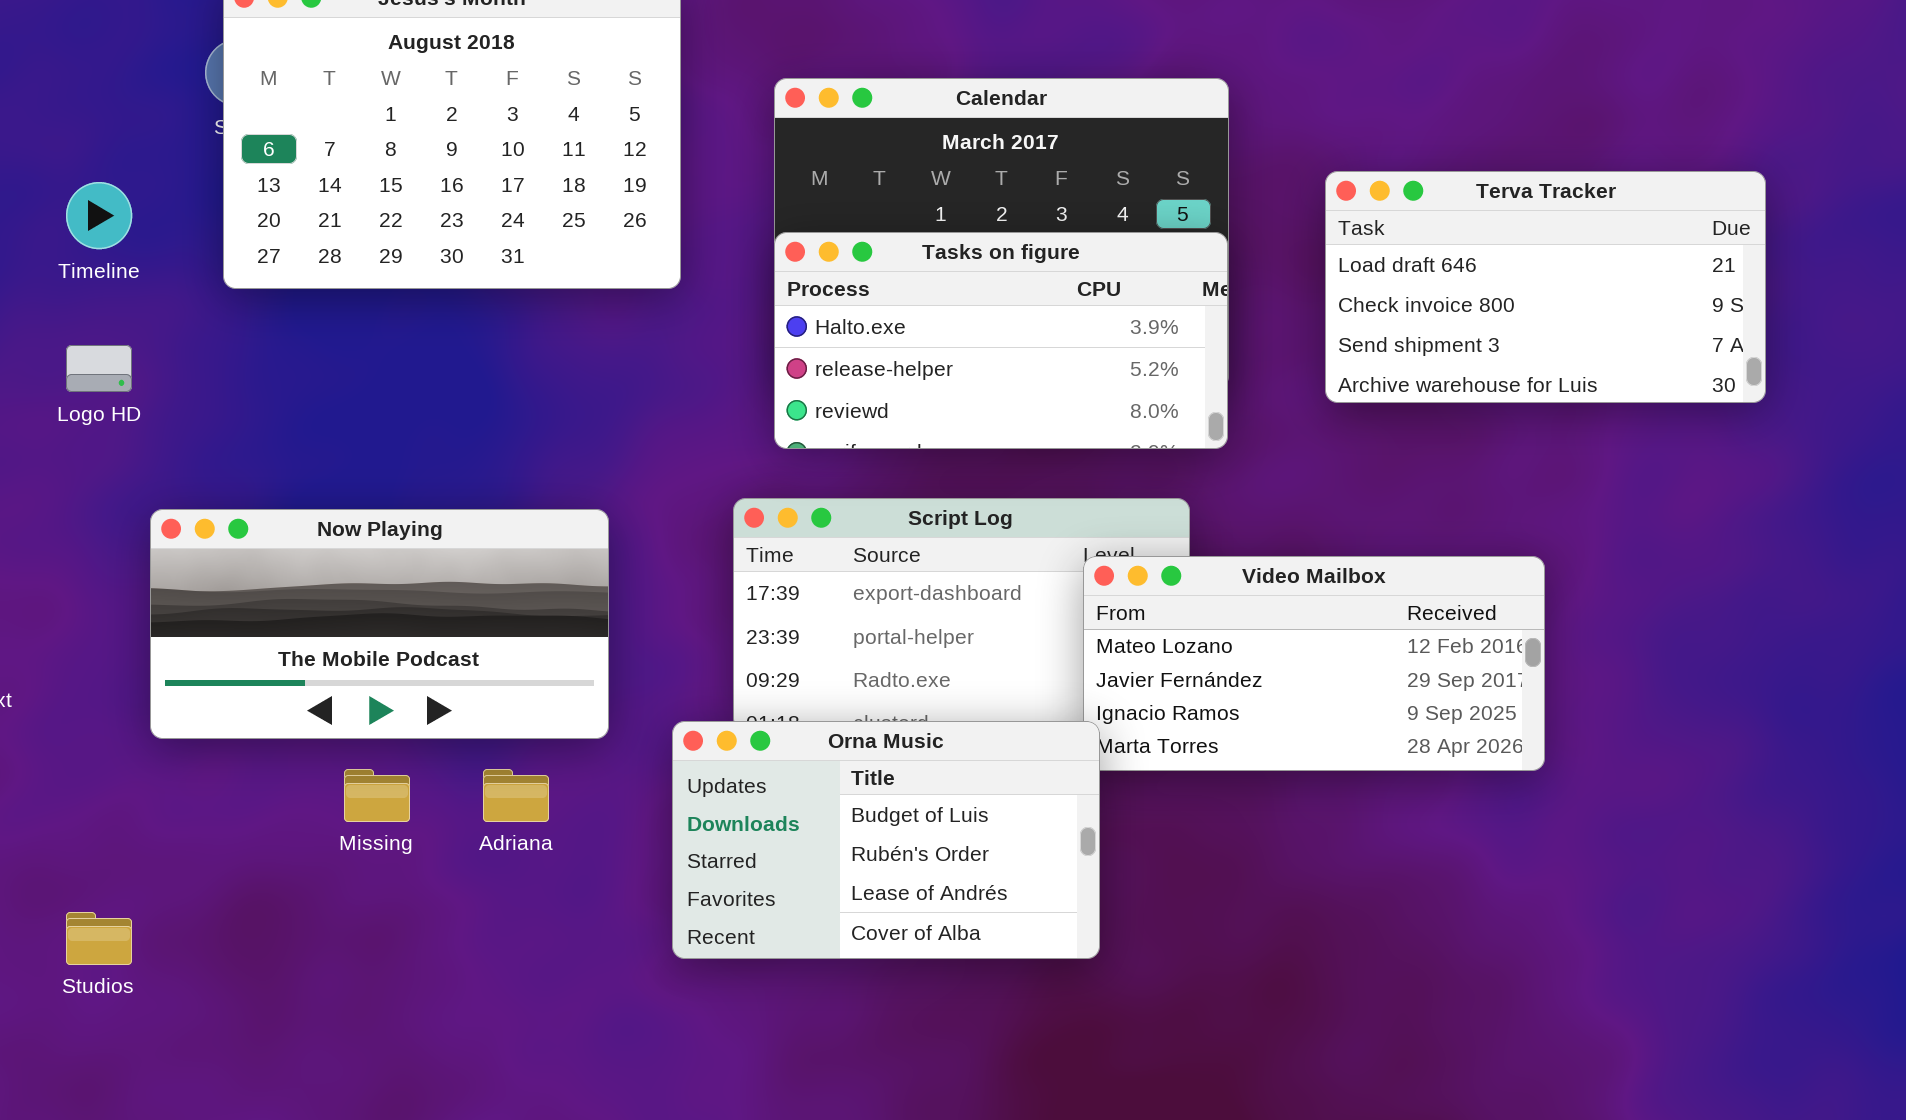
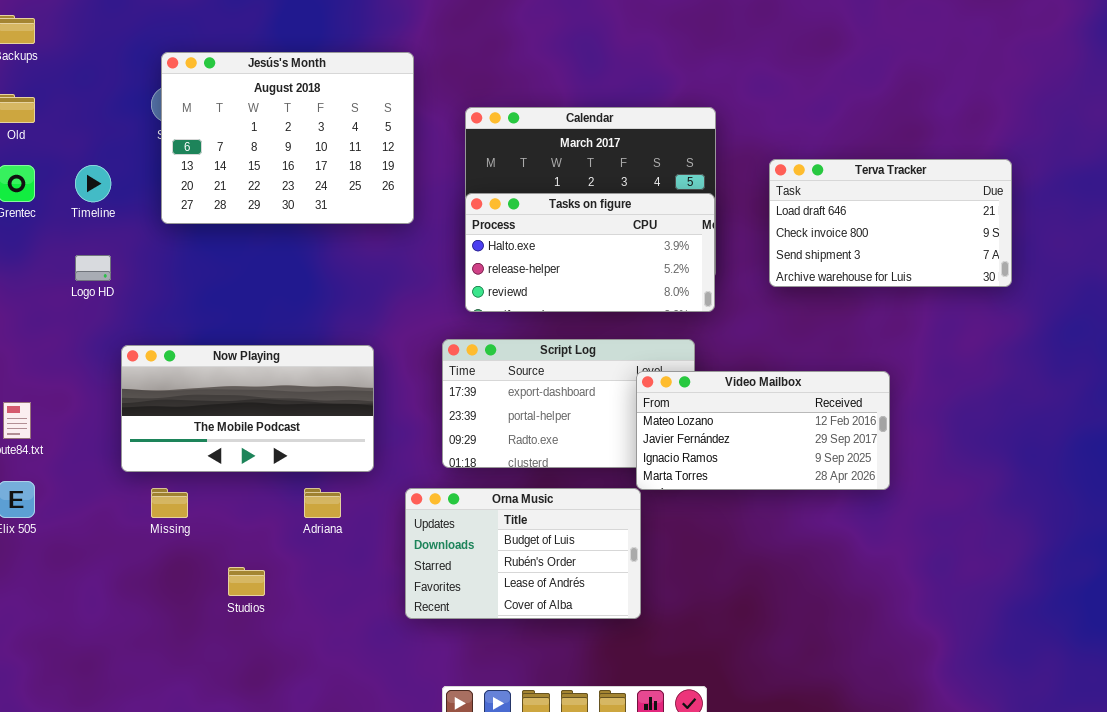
Orna Music: [672,721,1100,959] -> [405,488,641,619], moved
Missing: [344,769,410,822] -> [151,488,188,518], moved
Studios: [66,912,132,965] -> [228,567,265,596], moved

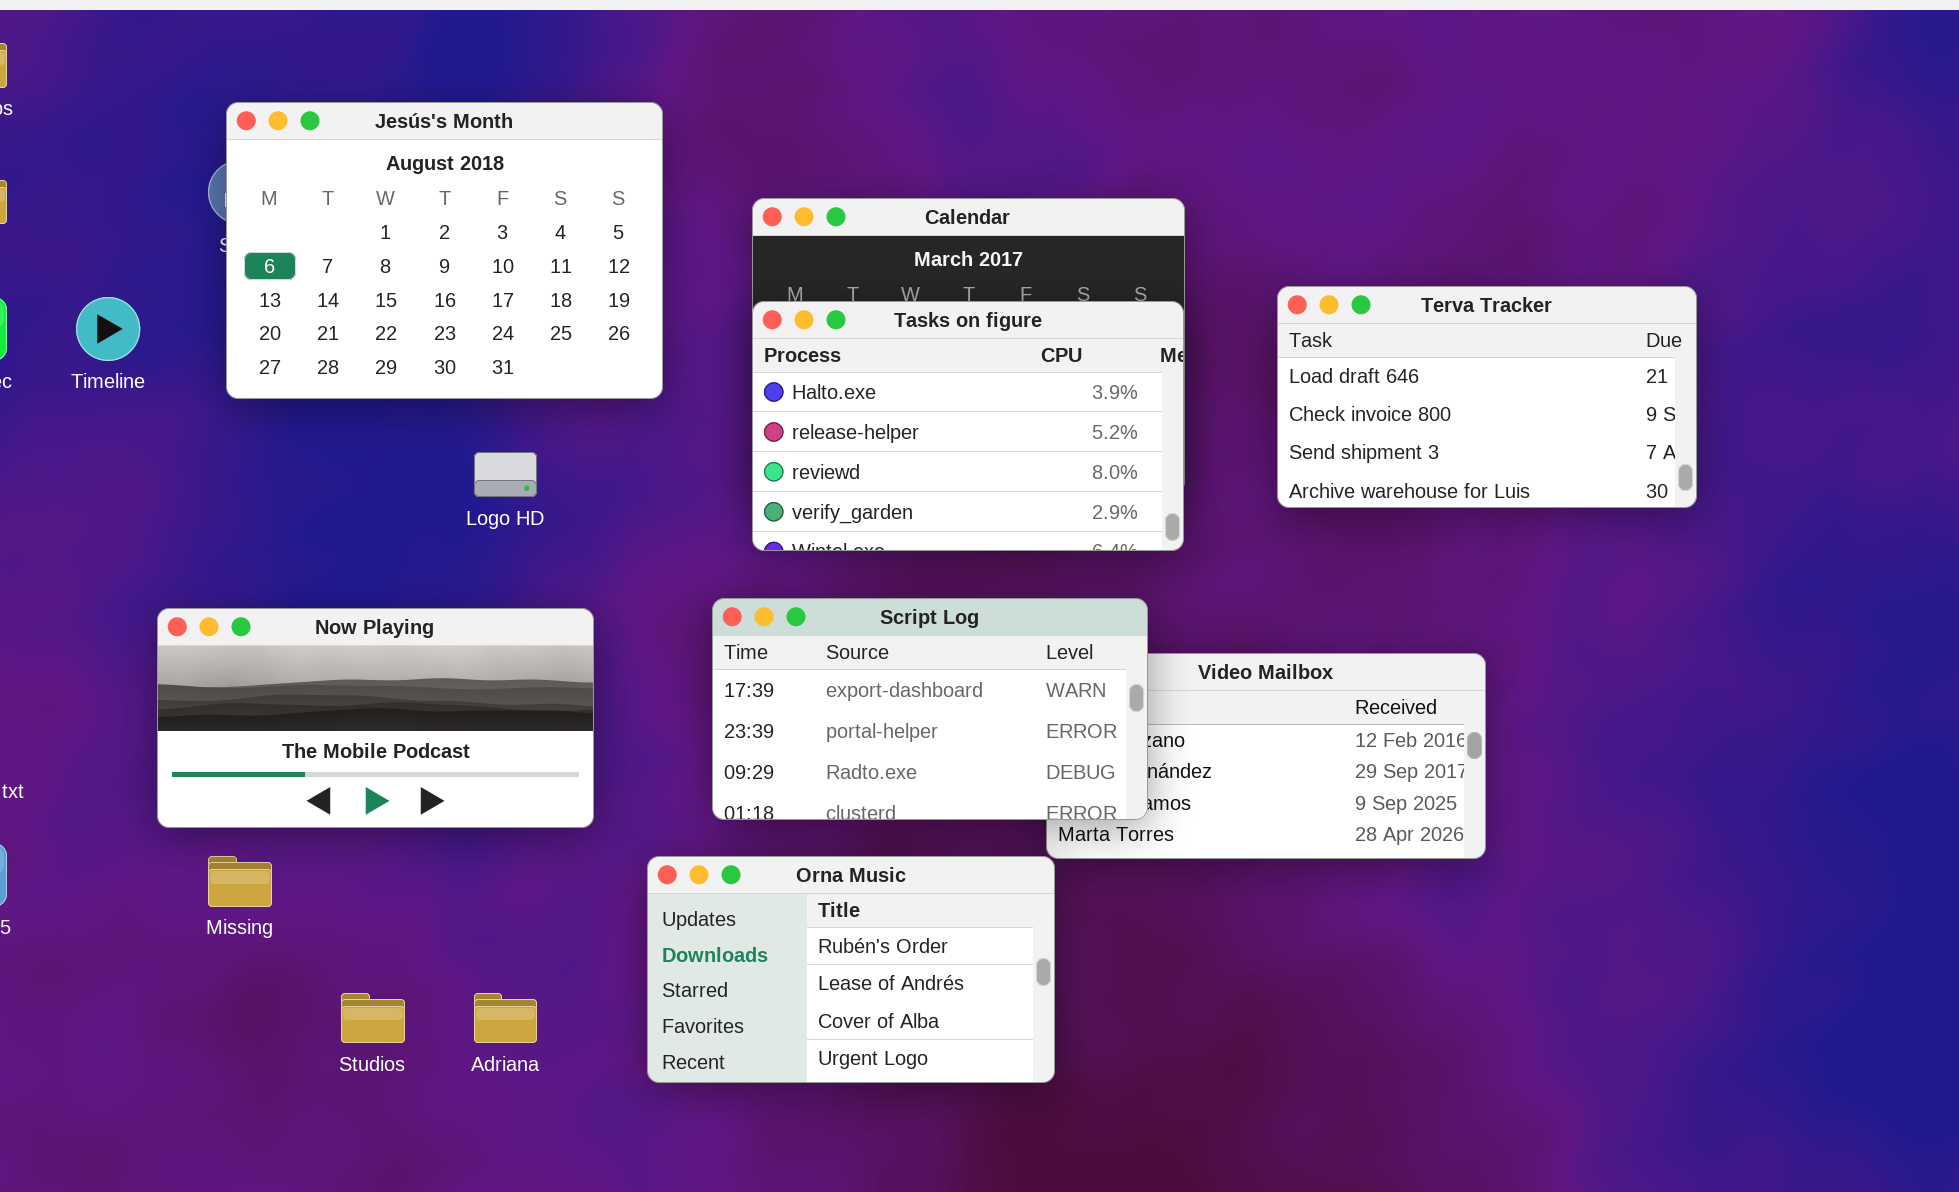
Tasks on figure: [465,193,715,312] -> [752,301,1184,551], resized
Logo HD: [75,255,111,281] -> [474,452,537,497], moved
Script Log: [442,339,695,468] -> [712,598,1148,820], raised
Adriana: [304,488,341,518] -> [474,993,537,1043], moved
Orna Music: [405,488,641,619] -> [647,856,1055,1083], scrolled down 1 row

